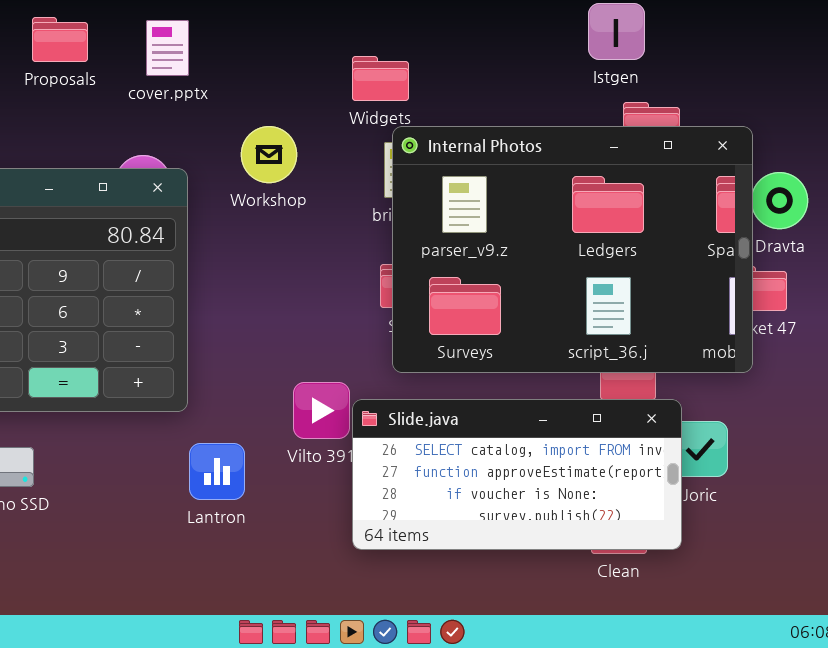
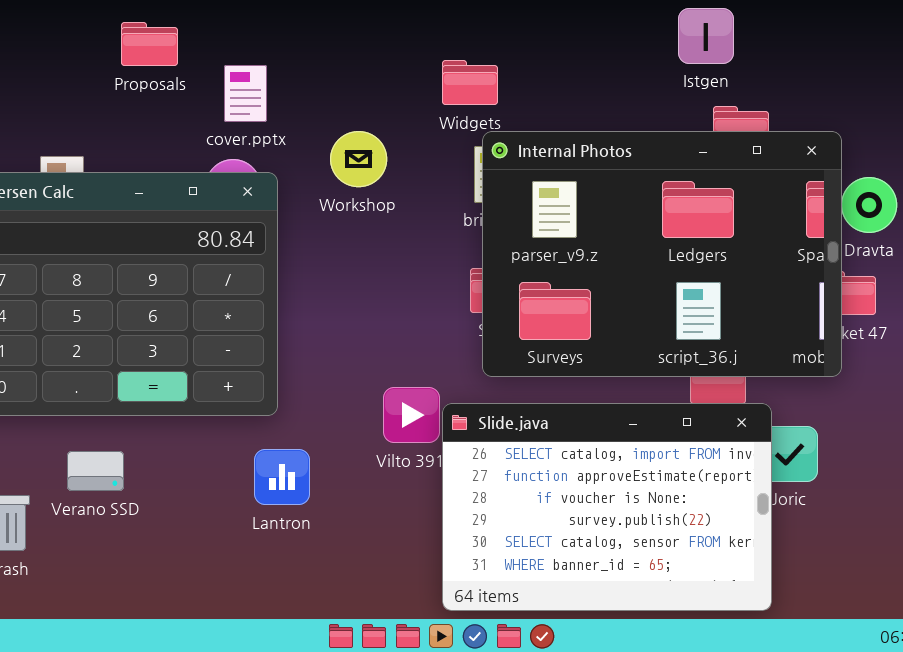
cover.pptx: [146,20,189,76] -> [224,65,267,122], moved
Slide.java: [352,399,682,550] -> [442,403,772,611], resized
Lantron: [189,443,245,500] -> [254,449,310,505], moved

